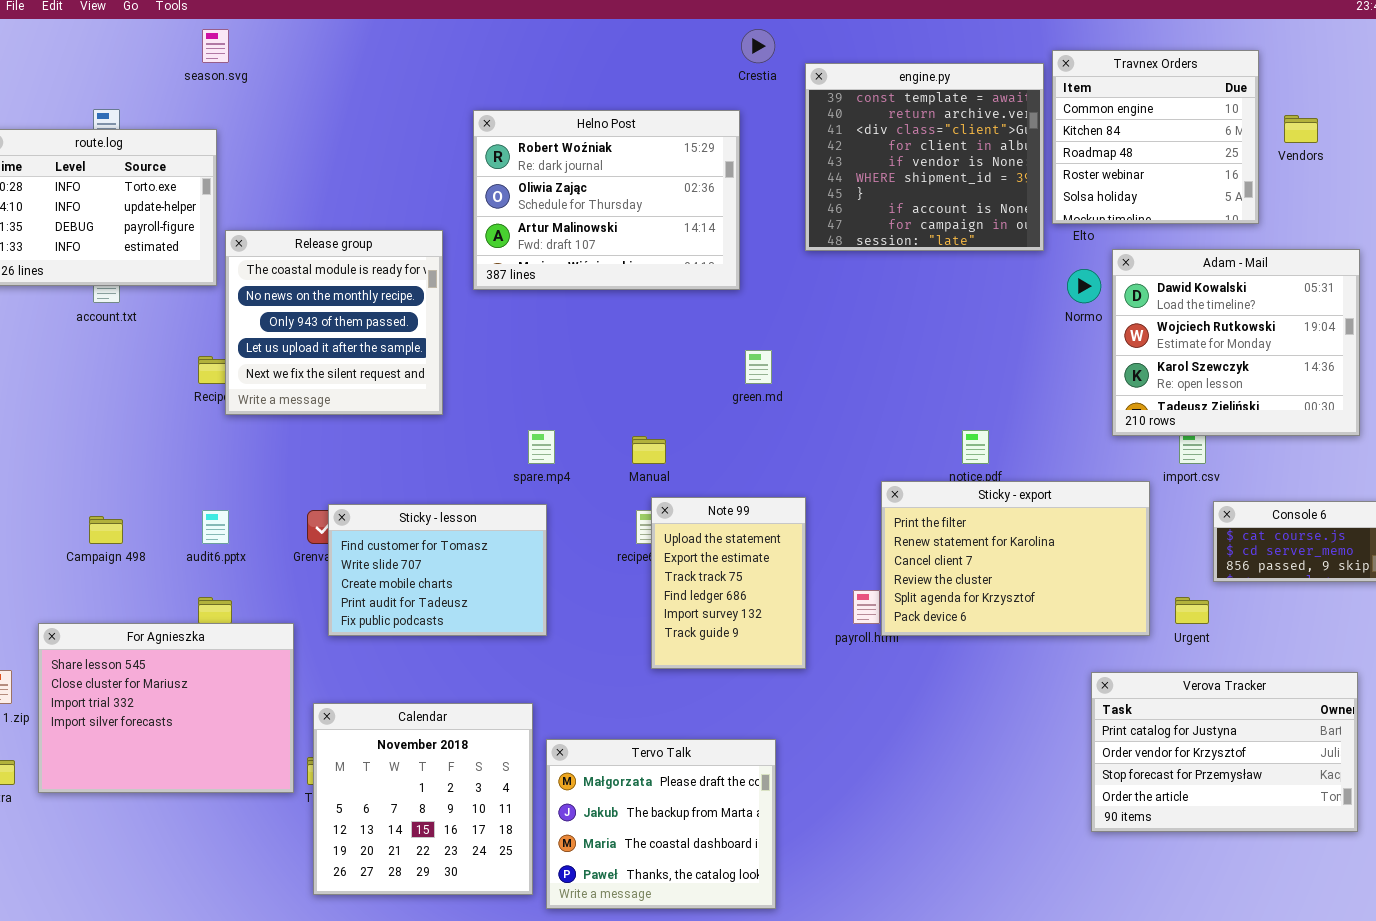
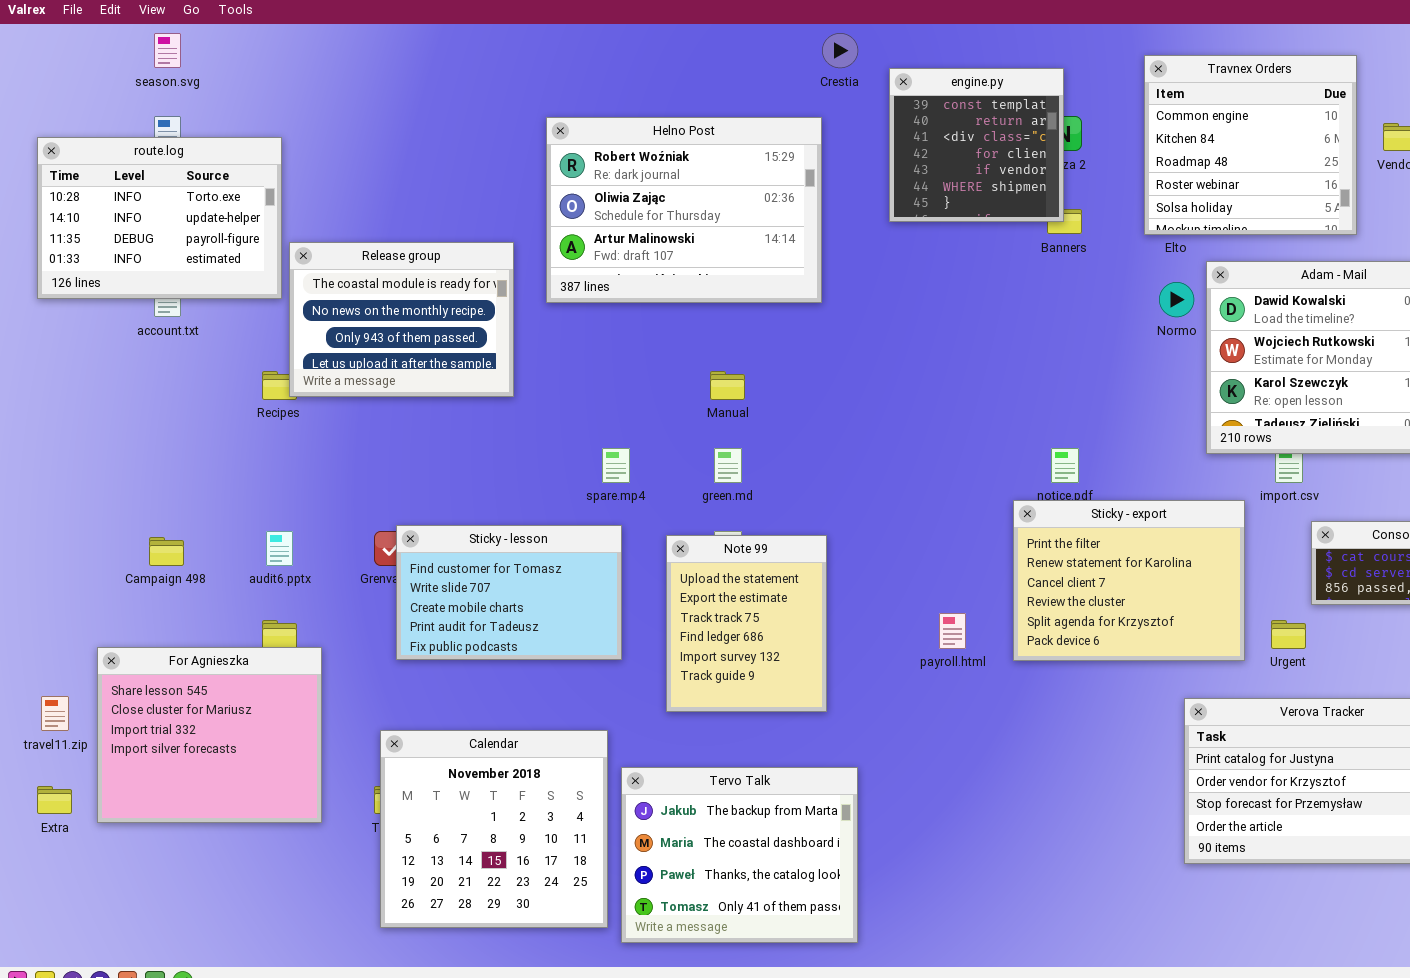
season.svg: [202,29,229,63] -> [154,33,181,68], moved
engine.py: [805,63,1044,251] -> [889,68,1064,222], resized
Release group: [225,230,443,415] -> [289,242,514,397], resized
green.md: [745,350,772,384] -> [714,448,742,483], moved
Manual: [632,436,666,464] -> [710,371,745,400], moved
Sticky - export: [881,481,1150,636] -> [1013,500,1245,661], resized
Note 99: [651,497,806,669] -> [666,535,827,712], moved
For Agnieszka: [38,623,294,793] -> [97,647,322,823], resized
Tervo Talk: [546,739,776,909] -> [621,767,858,943], scrolled down 1 row

